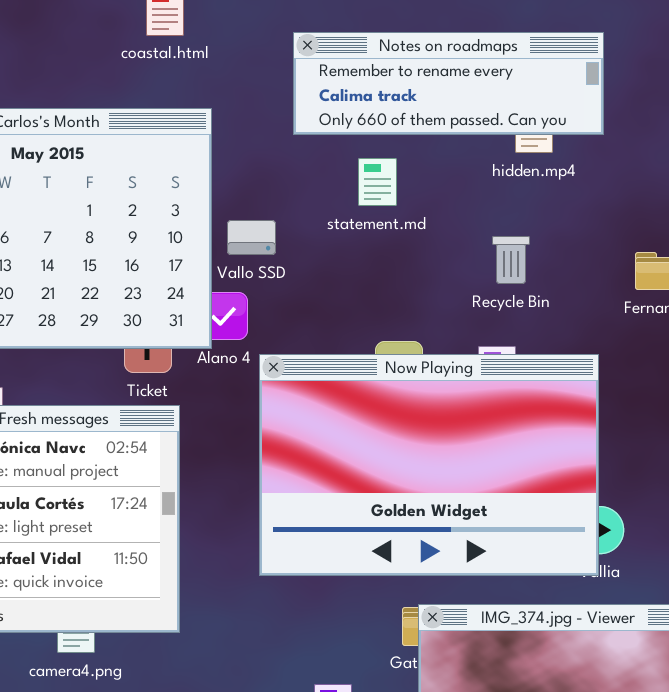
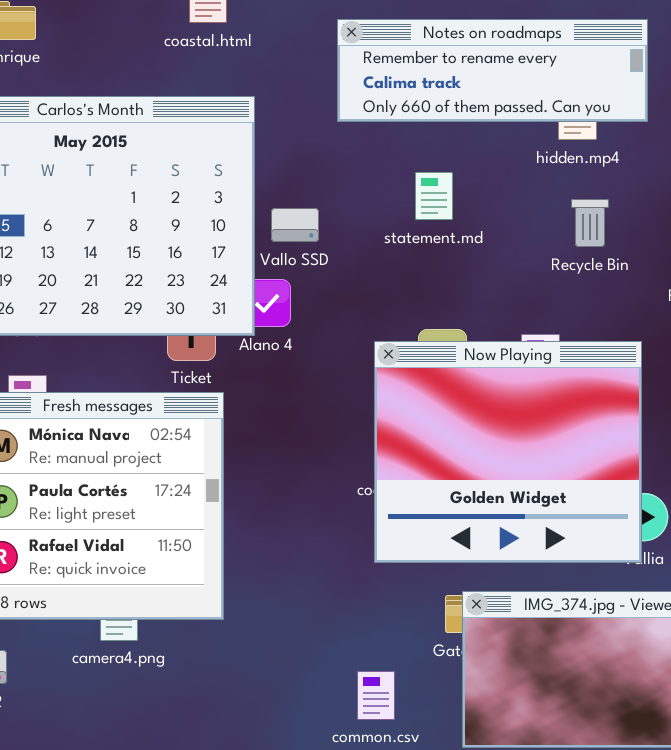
statement.md: [358,158,397,206] -> [415,172,453,220], moved
Recycle Bin: [492,236,530,284] -> [571,199,609,247], moved
Now Playing: [259,354,599,576] -> [374,341,642,563], resized

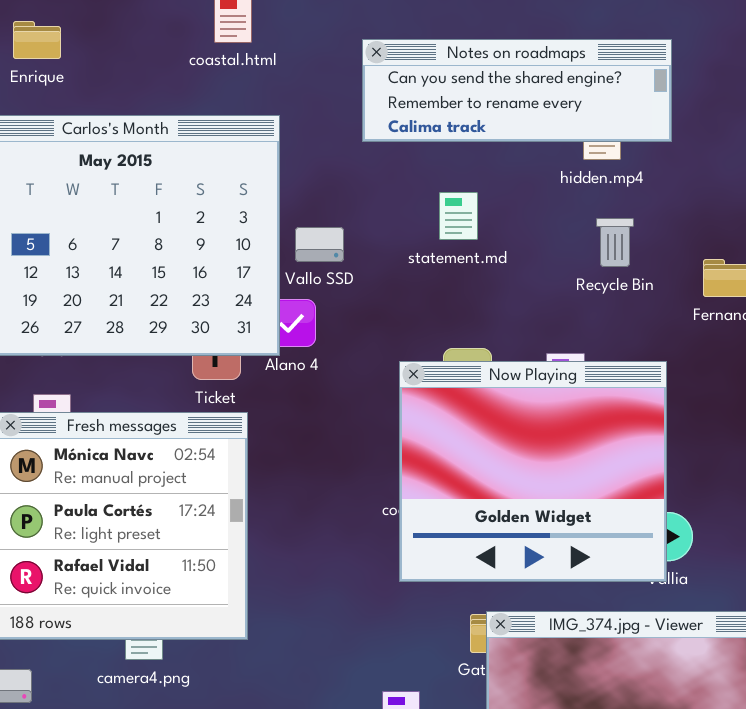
Notes on roadmaps: [337,19,648,122] -> [362,39,672,142], scrolled up 1 row

